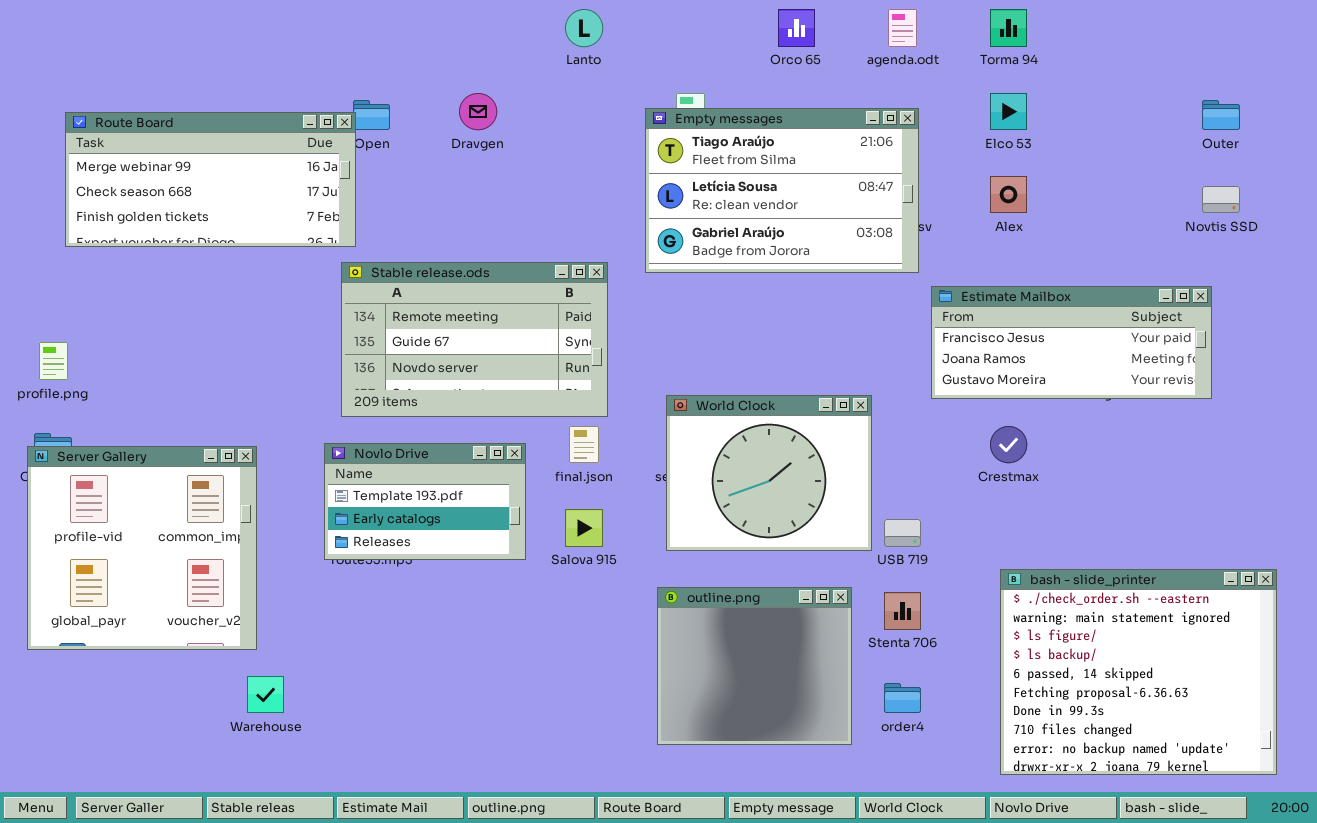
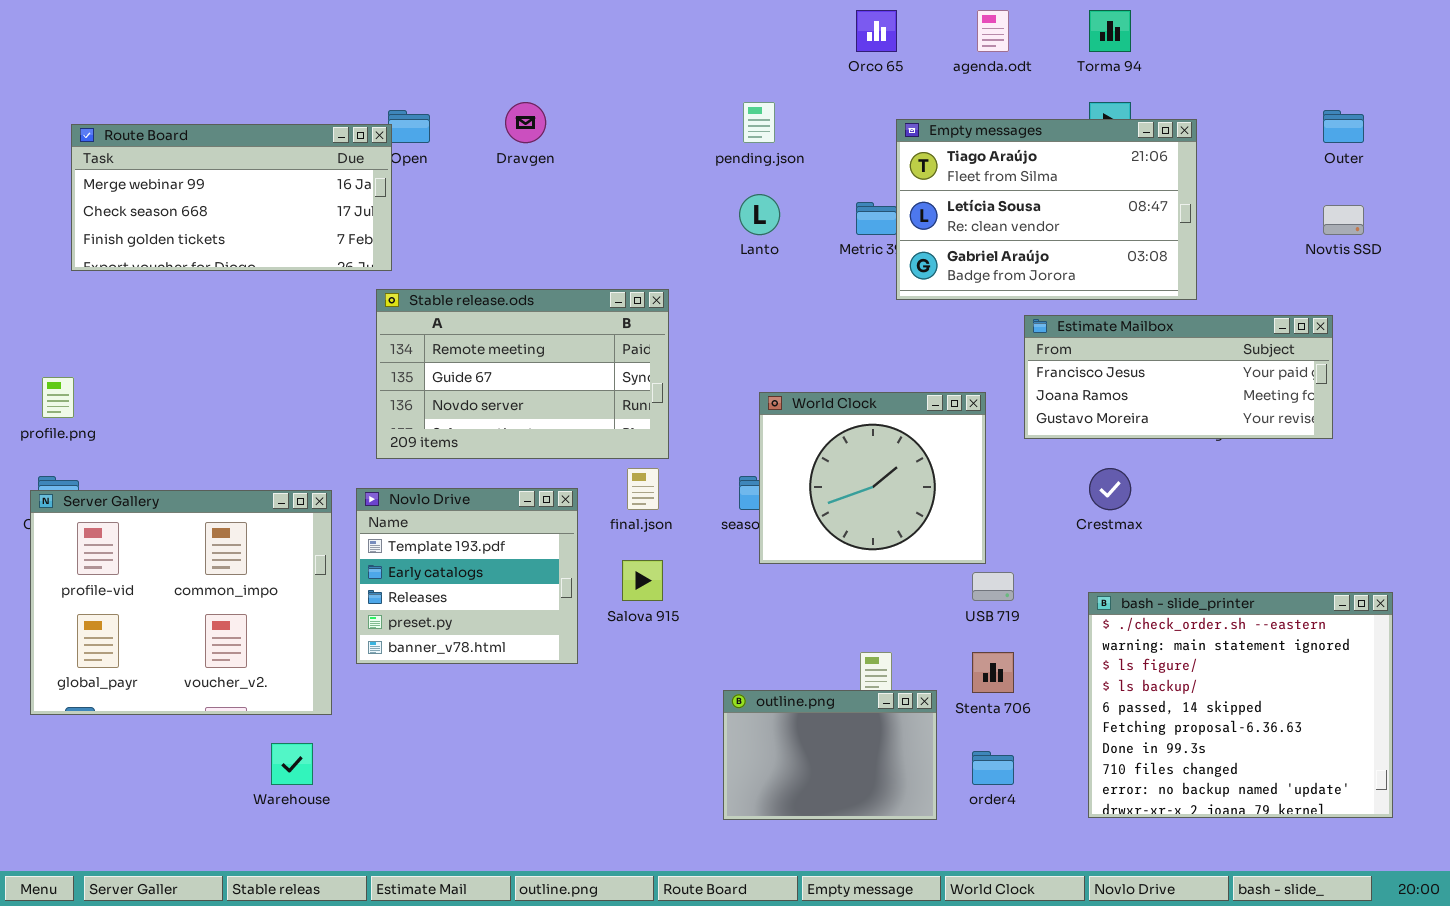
Lanto: [565,9,603,47] -> [739,194,780,235], moved
Empty messages: [645,108,919,273] -> [896,119,1197,300], moved
World Clock: [666,395,872,551] -> [759,392,986,564], moved
Novlo Drive: [324,443,526,560] -> [356,488,578,664], resized
Server Gallery: [27,446,257,650] -> [30,490,332,715], resized
bash - slide_printer: [1000,569,1277,775] -> [1088,592,1393,818], moved
outline.png: [657,587,852,745] -> [723,690,937,820], resized

